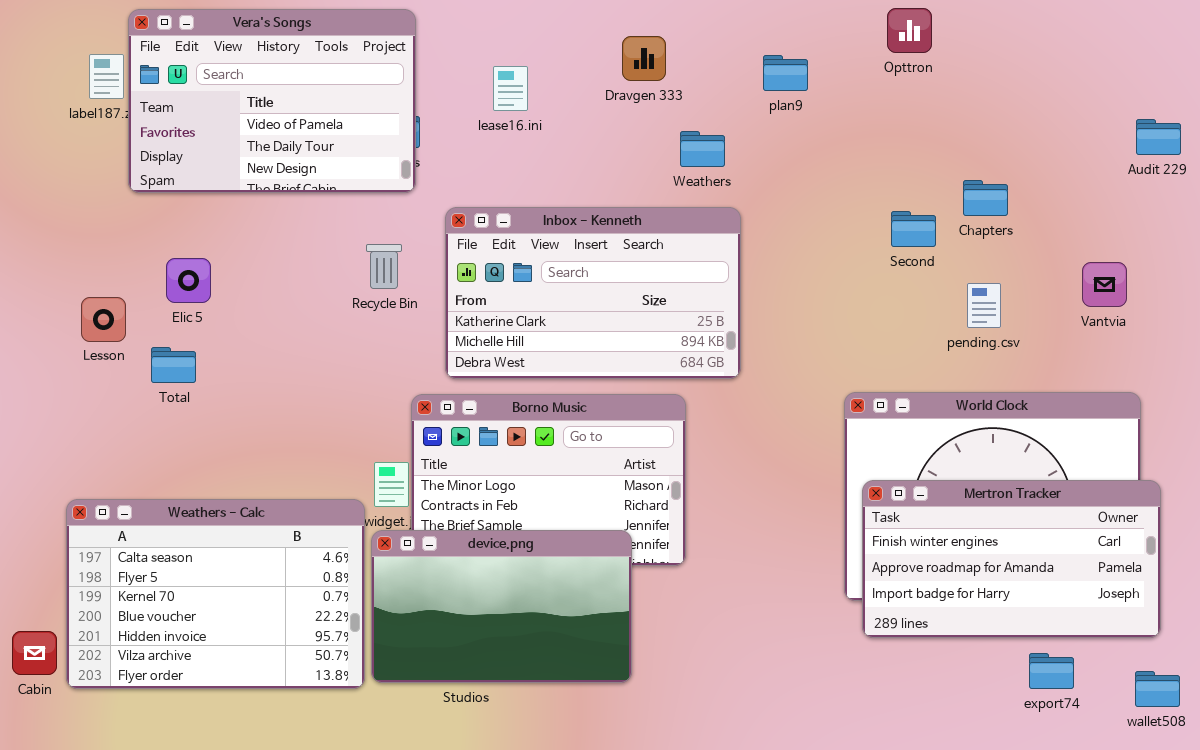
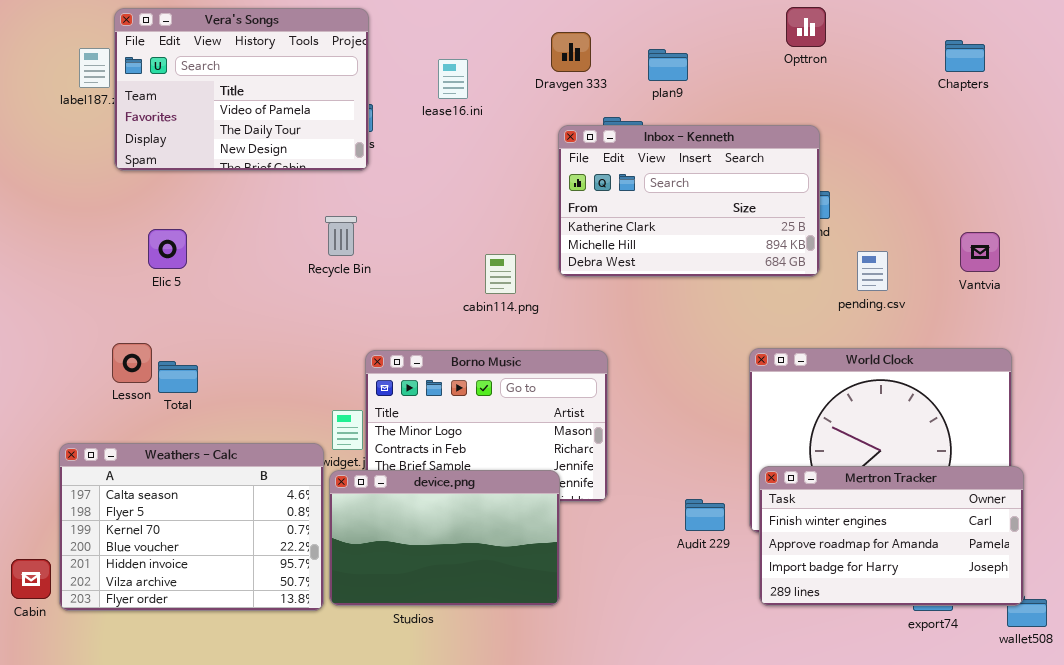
plan9: [763,55,808,91] -> [648,49,688,81], moved
Audit 229: [1136,119,1181,155] -> [685,499,725,531], moved
Chapters: [963,180,1008,216] -> [945,40,985,72], moved
Inbox - Kenneth: [445,207,741,379] -> [558,125,820,277], moved
Lesson: [81,297,126,342] -> [112,343,152,383], moved
Total: [151,347,196,383] -> [158,361,198,393], moved
Mertron Tracker: [862,480,1161,638] -> [759,466,1024,606], moved

